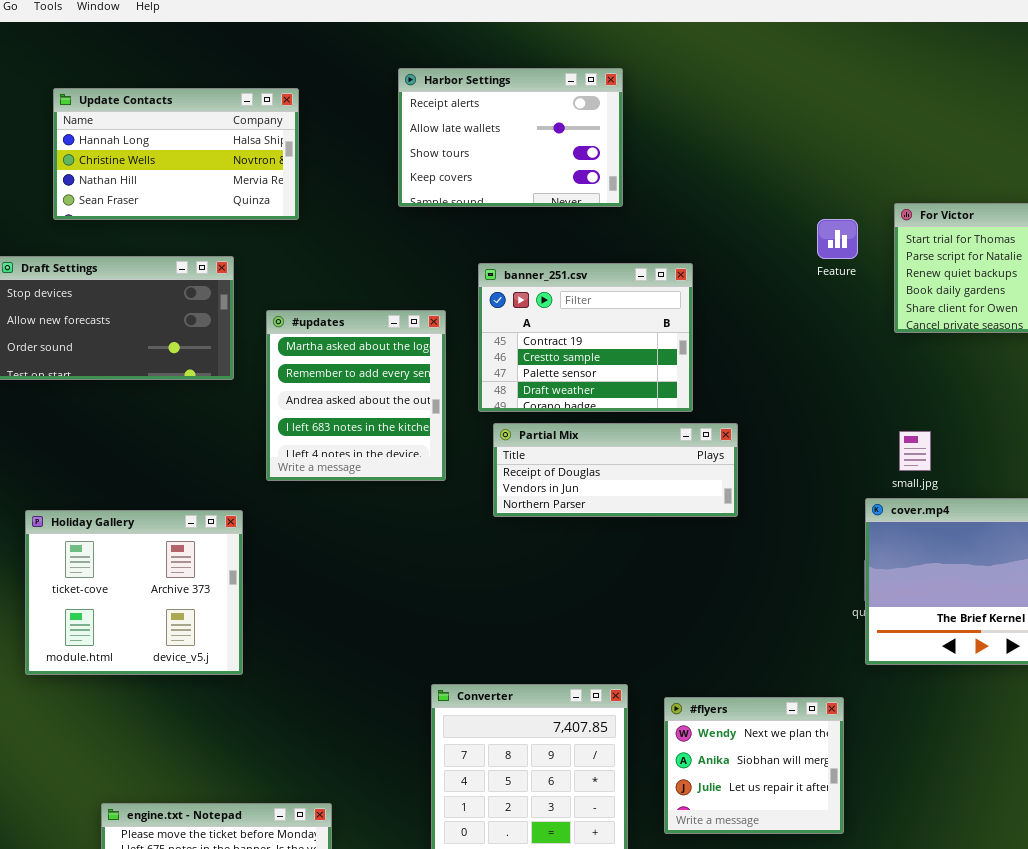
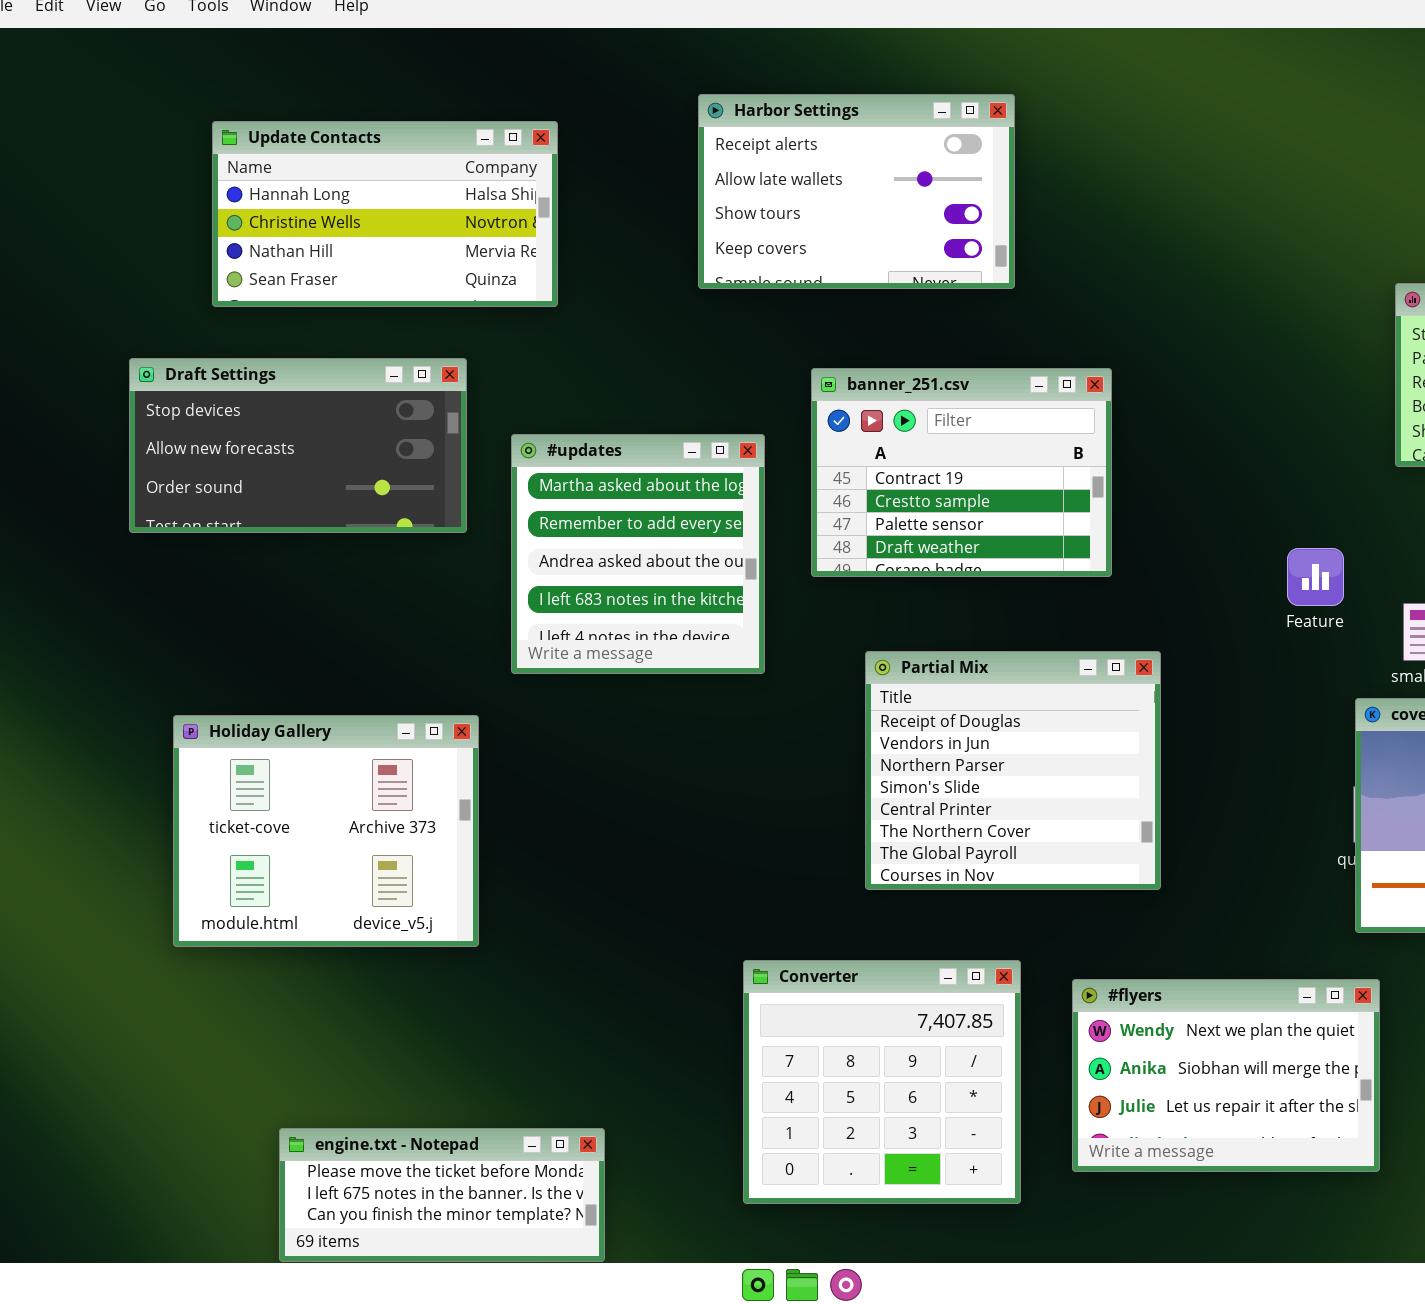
Feature: [817,219,858,259] -> [1287,548,1344,606], moved
Partial Mix: [493,423,738,517] -> [865,651,1161,890], moved, resized
#flyers: [664,697,844,834] -> [1072,979,1380,1172], resized

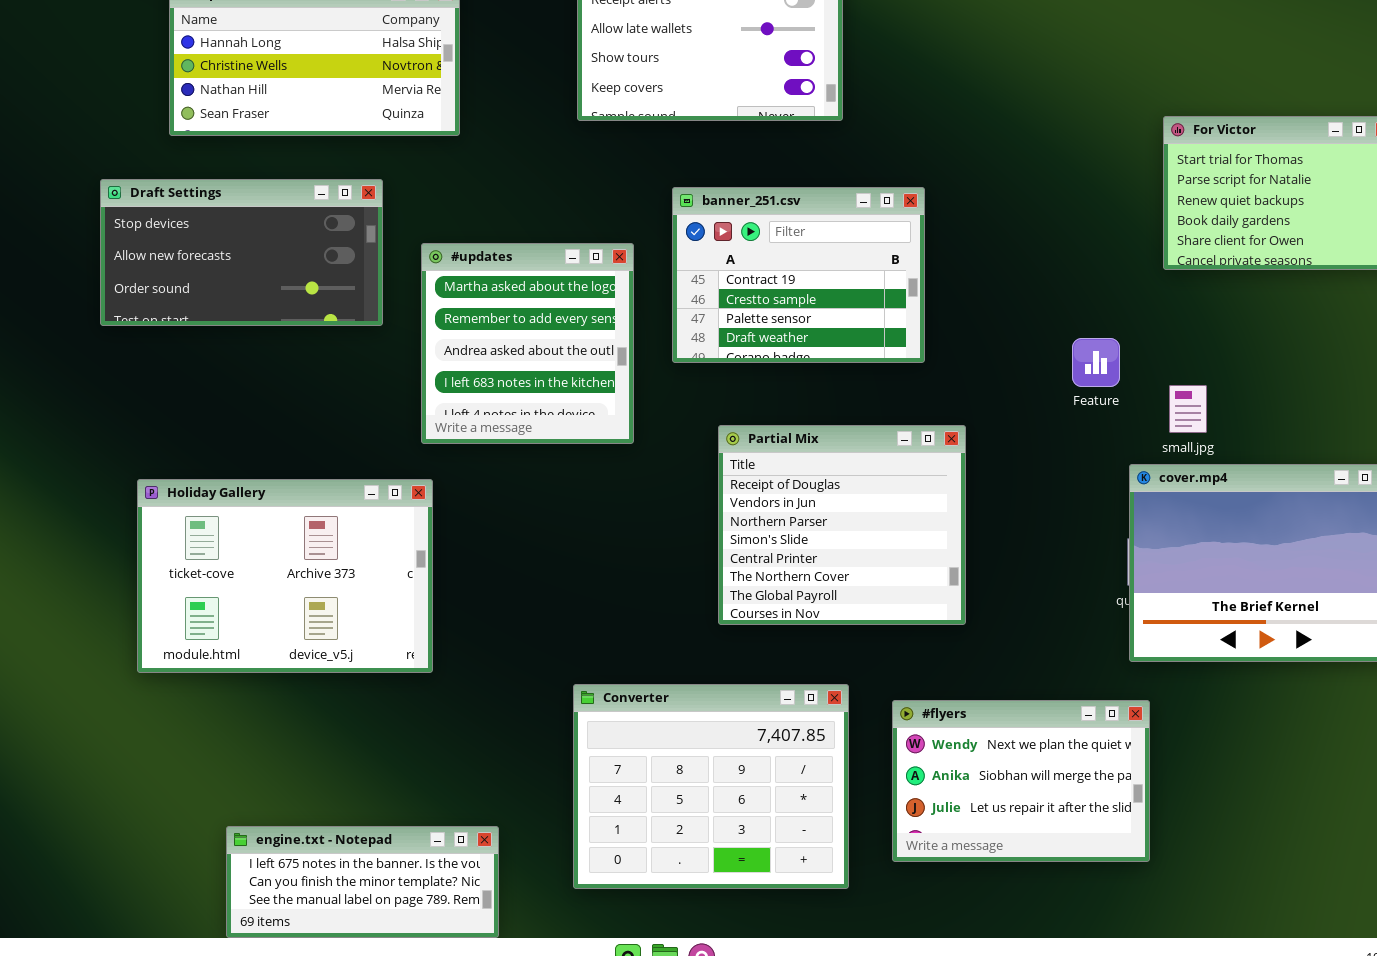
Holiday Gallery: [173,715,479,947] -> [137,479,433,673], resized
Converter: [743,960,1021,1204] -> [573,684,849,889], resized
engine.txt - Notepad: [279,1128,605,1262] -> [226,826,499,938], scrolled down 1 row

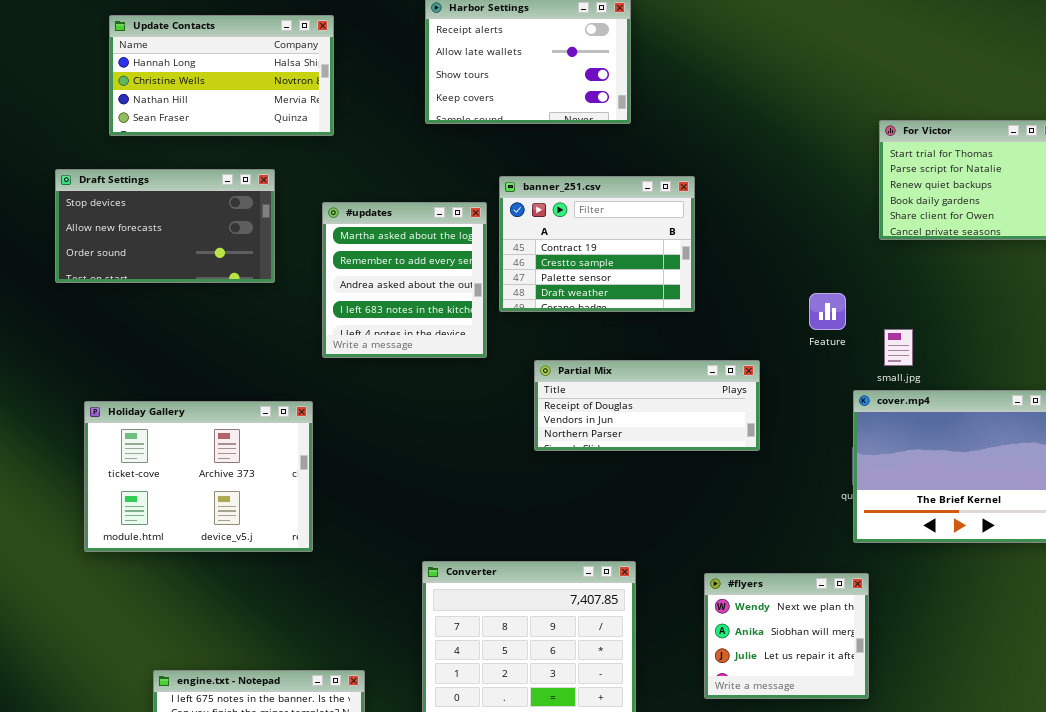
#updates: [421,243,634,444] -> [322,202,487,358], moved
Partial Mix: [718,425,966,625] -> [534,360,760,451], resized
#flyers: [892,700,1150,862] -> [704,573,869,699], resized

